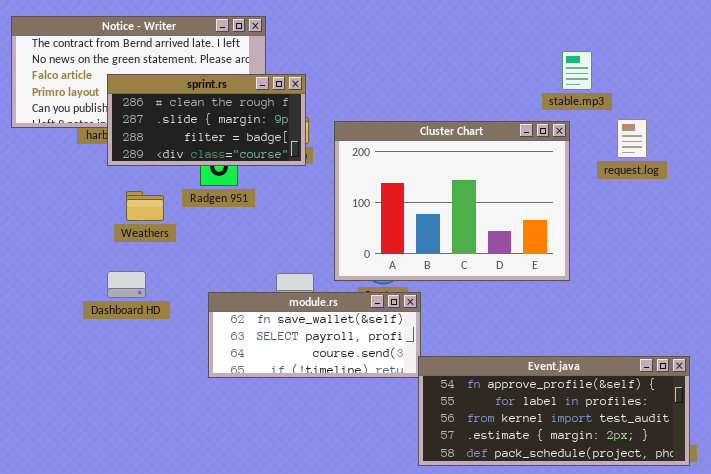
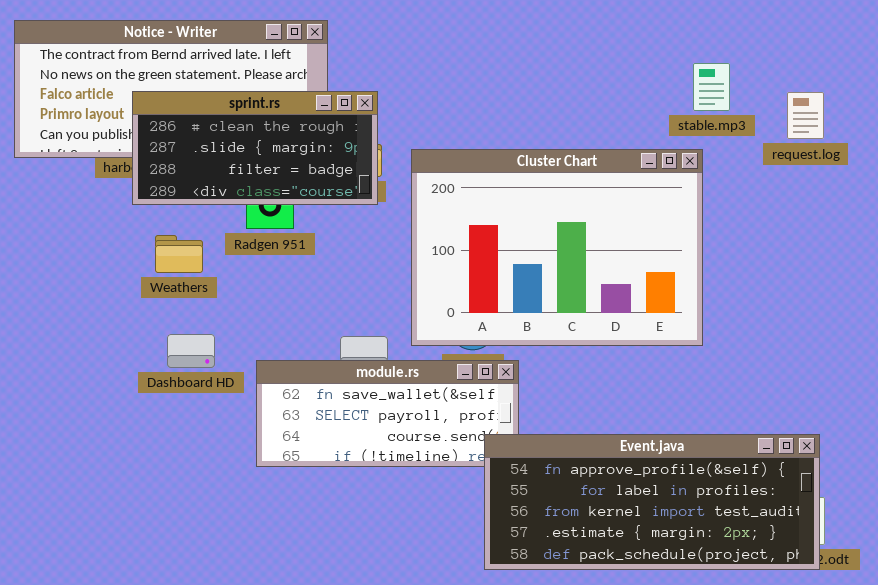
request.log: [617,119,647,158] -> [787,92,824,139], moved
Dashboard HD: [107,271,146,298] -> [167,334,215,368], moved
Event.java: [418,356,690,466] -> [484,434,820,570], moved

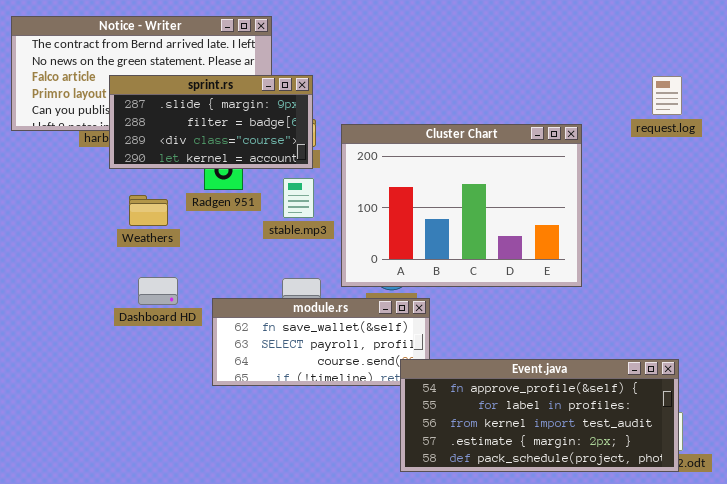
stable.mp3: [693,63,730,111] -> [283,178,314,218], moved
sprint.rs: [132,91,378,205] -> [109,75,313,169], scrolled down 1 row

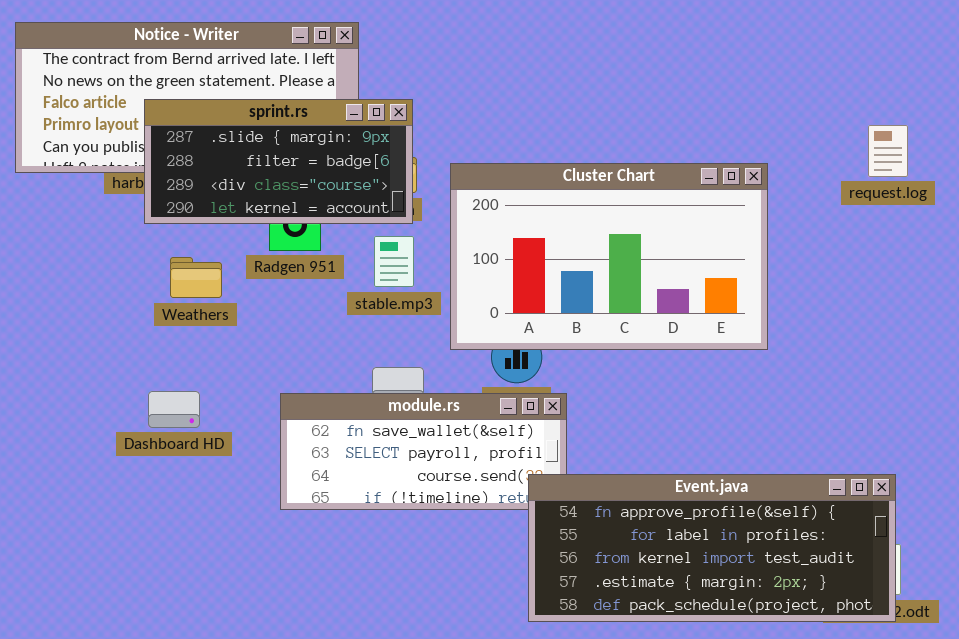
request.log: [652,76,682,115] -> [868,125,908,177], moved
Cluster Chart: [341,124,582,287] -> [450,163,768,350], resized
Dashboard HD: [138,277,178,305] -> [148,391,200,428], moved

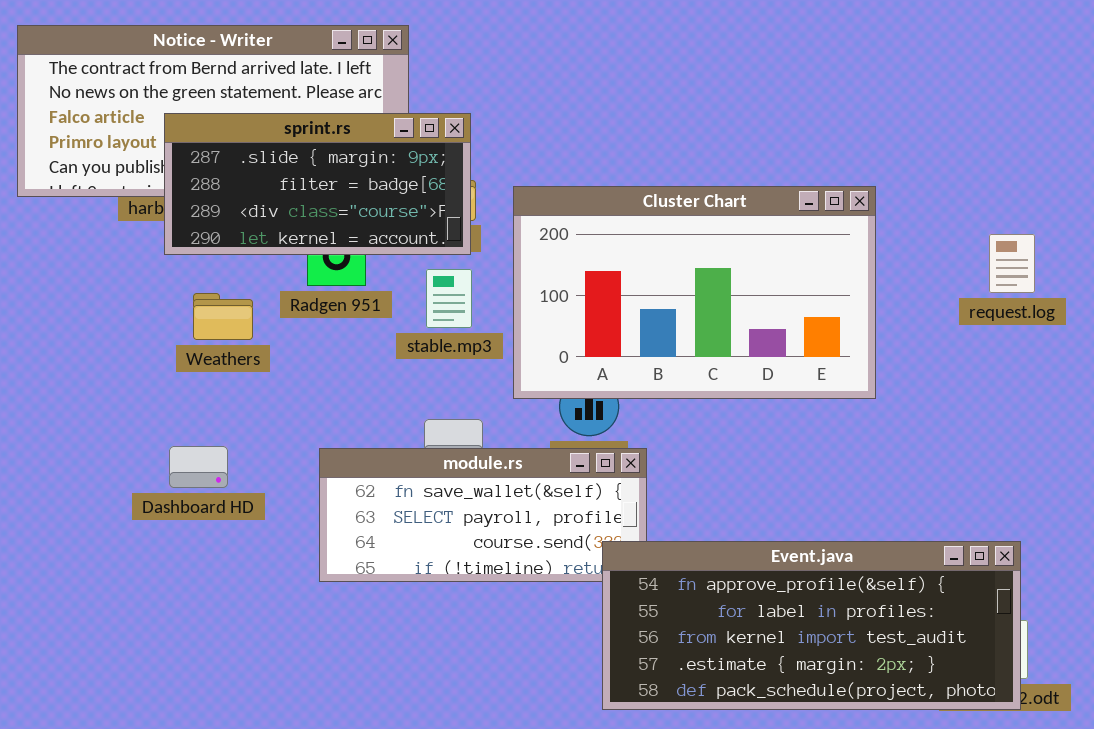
request.log: [868,125,908,177] -> [989,234,1035,293], moved

